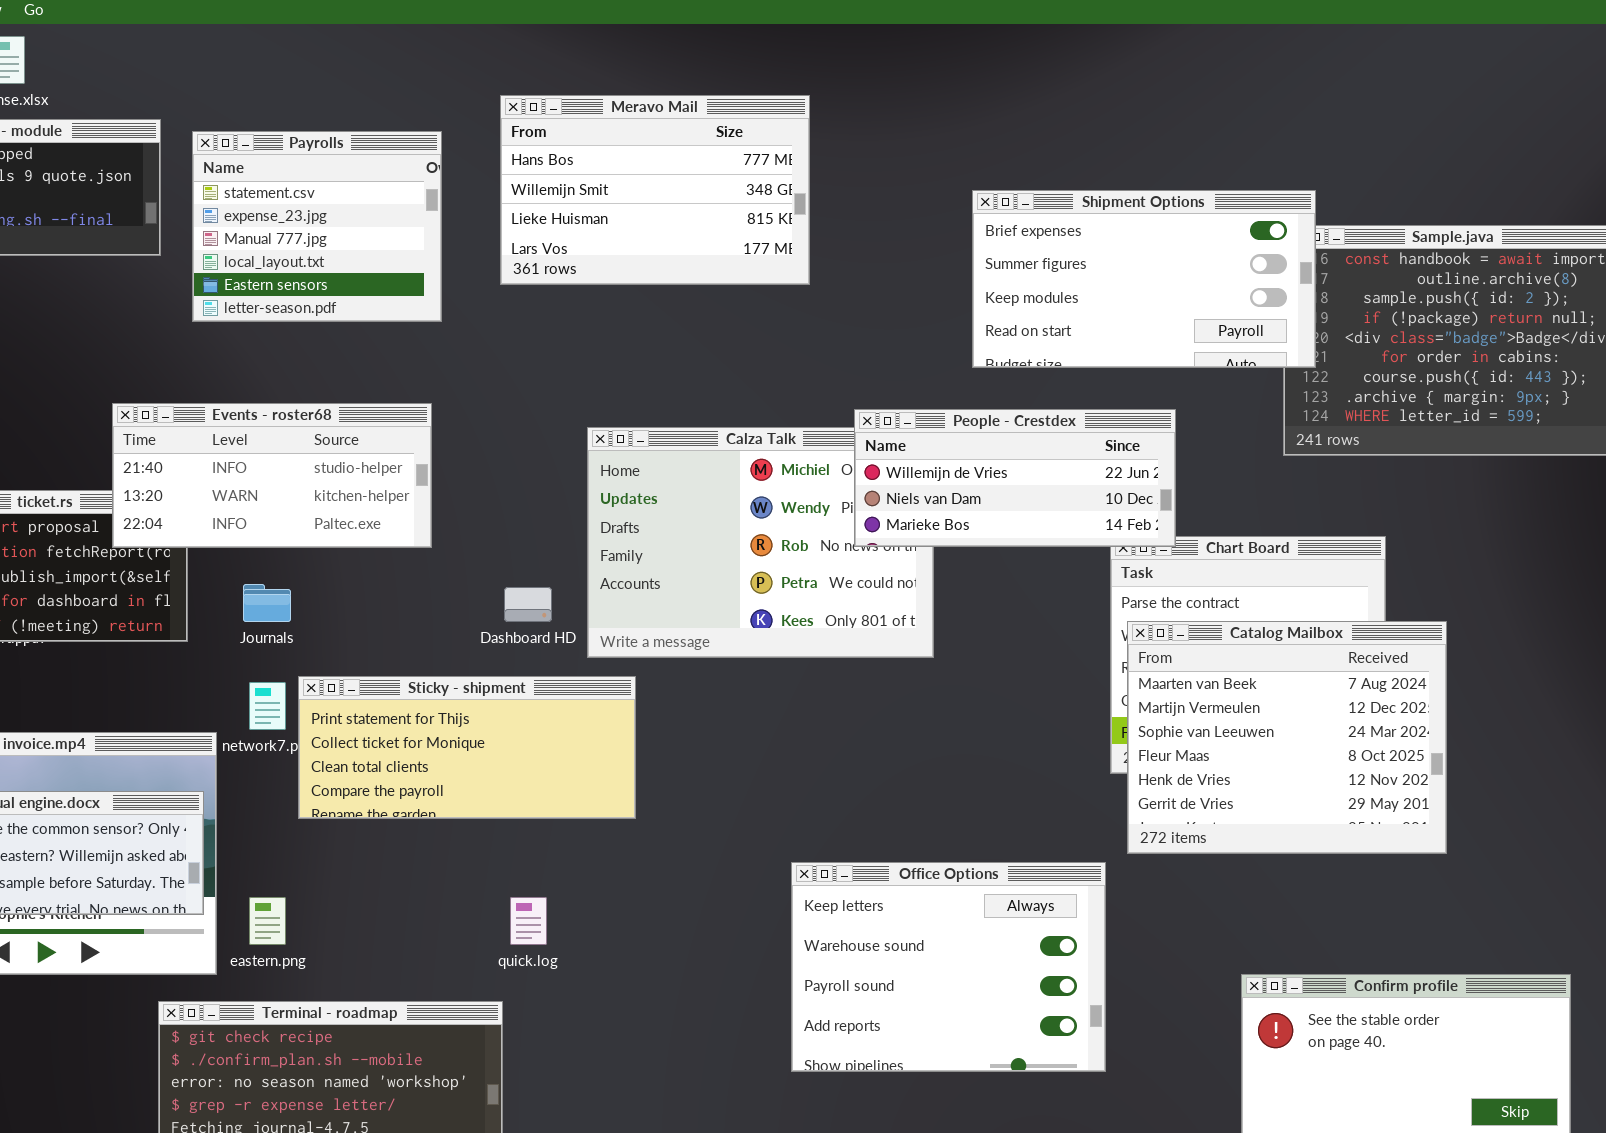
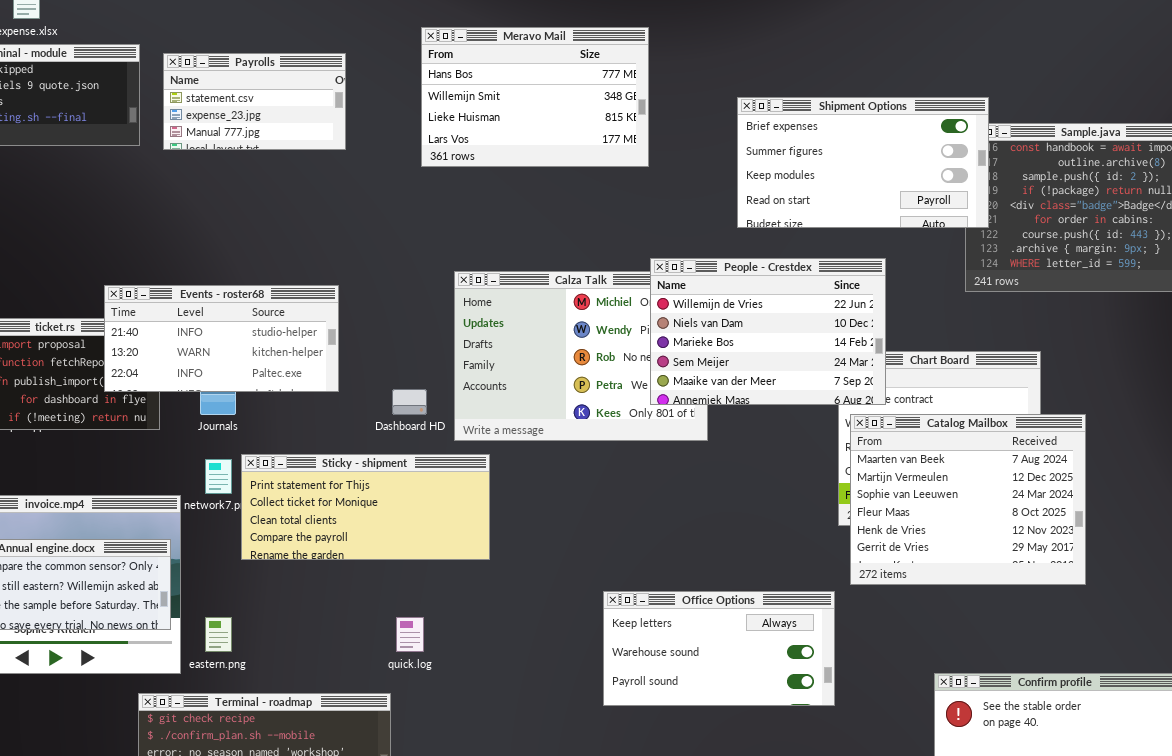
Meravo Mail: [500,95,810,285] -> [421,27,649,167], moved
Payrolls: [192,131,442,322] -> [163,53,346,150], resized
Events - roster68: [112,403,432,548] -> [104,285,339,392], moved
People - Crestdex: [854,409,1176,547] -> [650,258,886,405], resized
Office Options: [791,862,1106,1072] -> [603,591,835,706], resized

